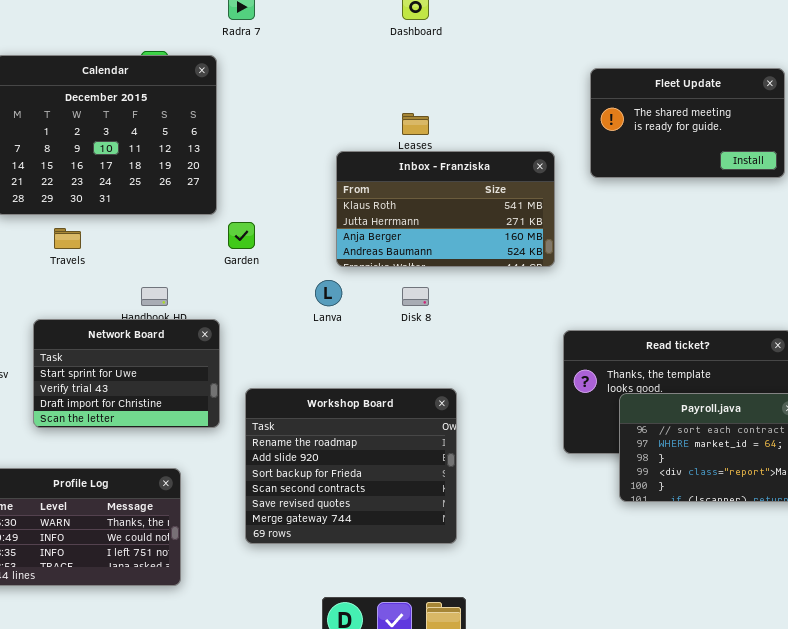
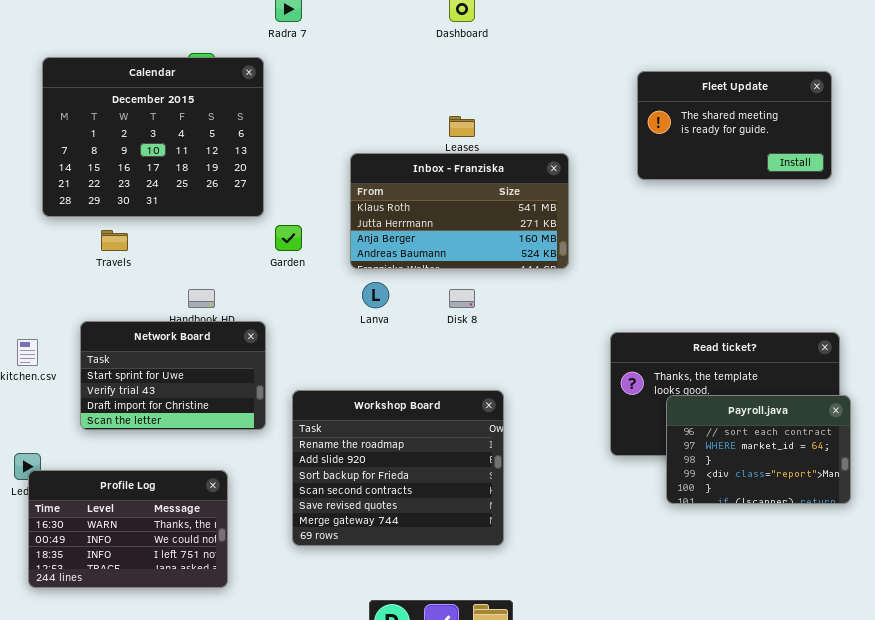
Inbox - Franziska: [336,151,555,267] -> [350,153,569,269], moved

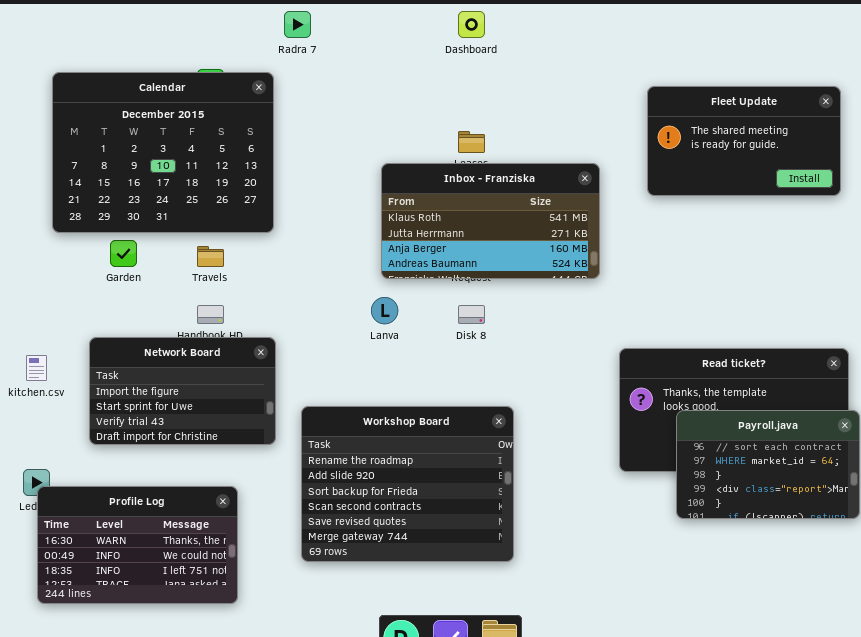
Inbox - Franziska: [350,153,569,269] -> [381,163,600,279], moved
Garden: [275,225,302,251] -> [110,240,137,267], moved
Travels: [101,230,128,251] -> [197,246,224,267], moved
Network Board: [80,321,266,430] -> [89,337,276,445], scrolled up 1 row

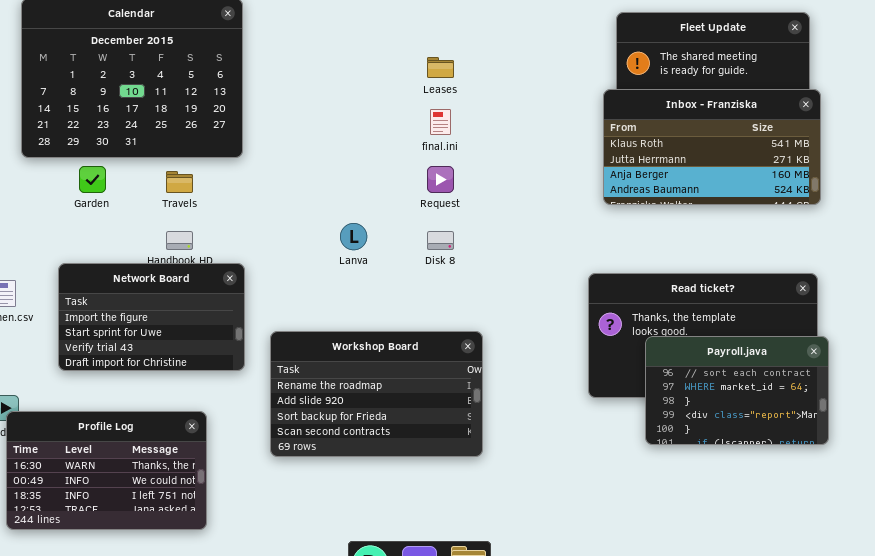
Inbox - Franziska: [381,163,600,279] -> [603,89,821,205], moved
Workshop Board: [301,406,514,562] -> [270,331,483,457], resized

